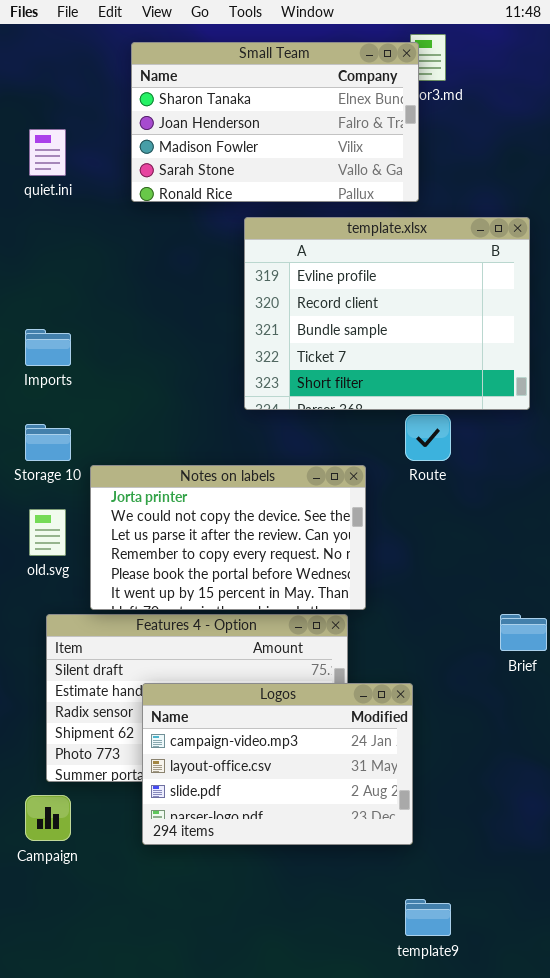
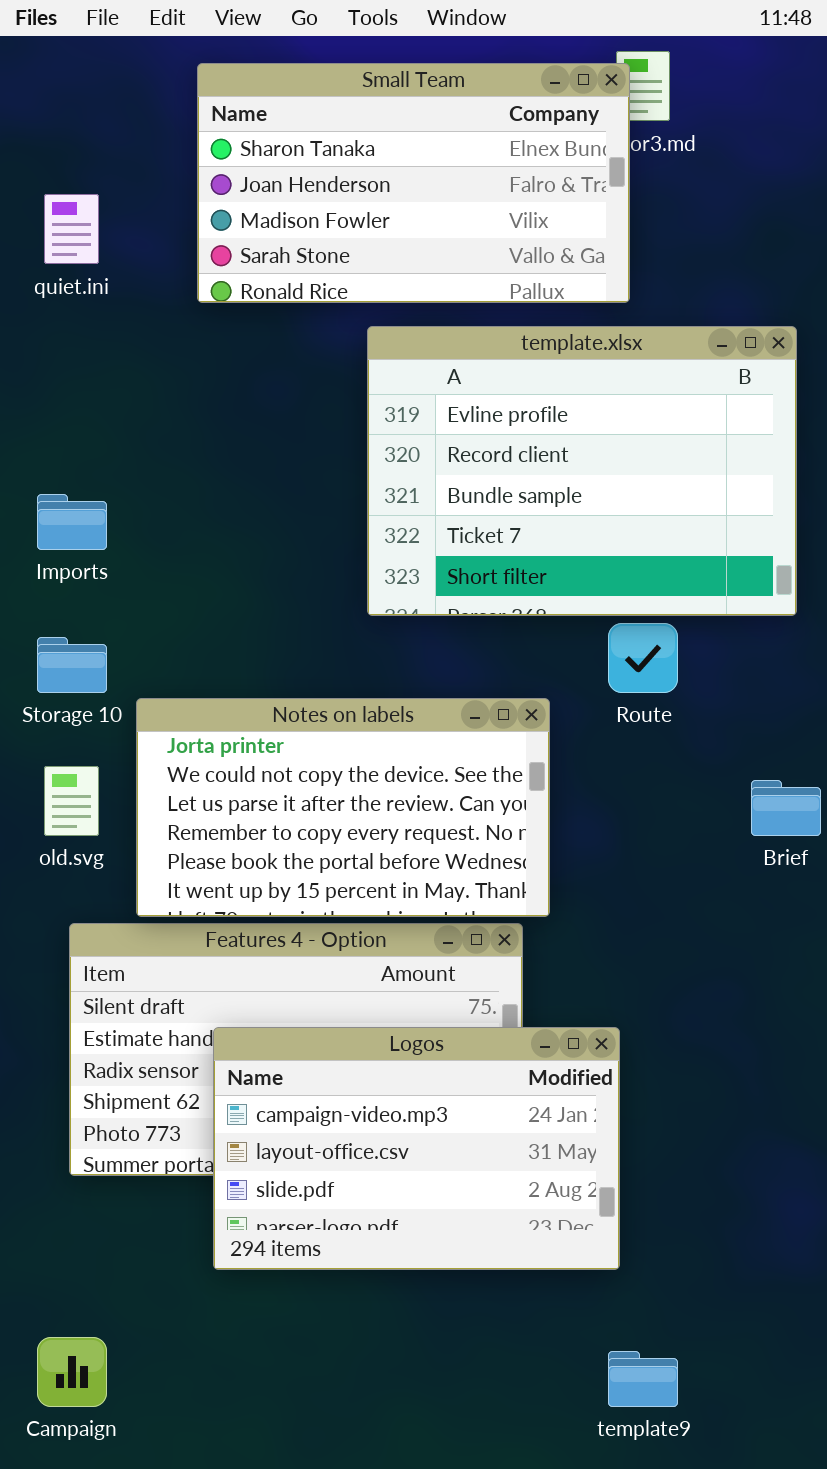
Brief: [500,614,547,651] -> [751,780,821,836], moved
Campaign: [25,795,71,841] -> [37,1337,107,1407], moved

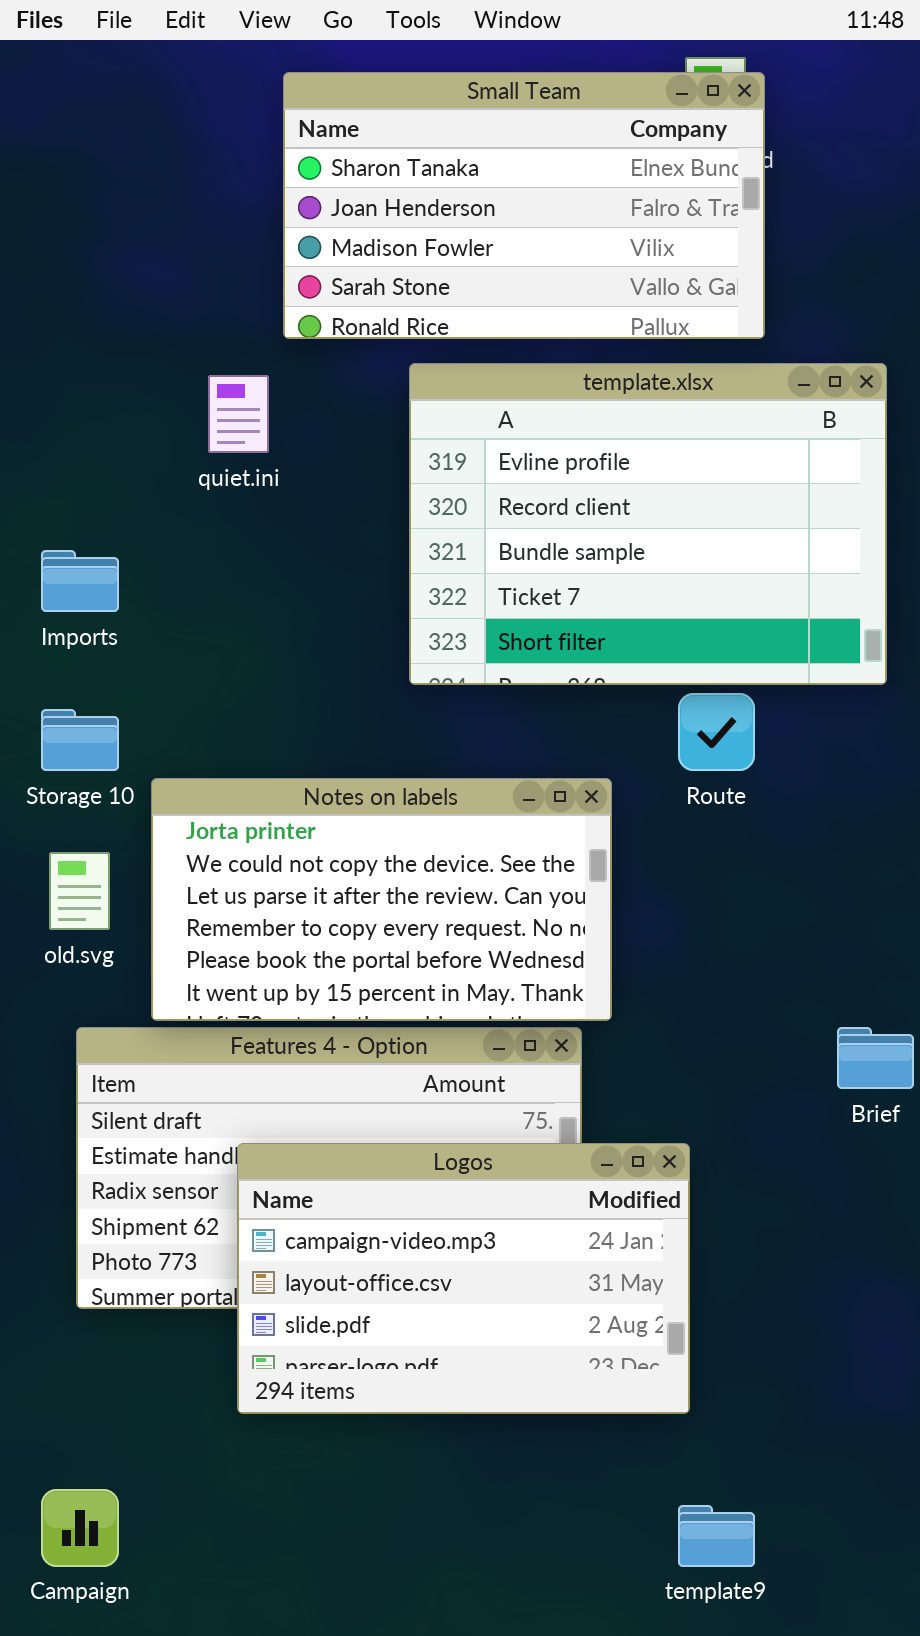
Small Team: [197,63,630,303] -> [283,72,765,339], moved
quiet.ini: [44,194,99,264] -> [208,375,269,453], moved
Brief: [751,780,821,836] -> [837,1027,914,1089], moved

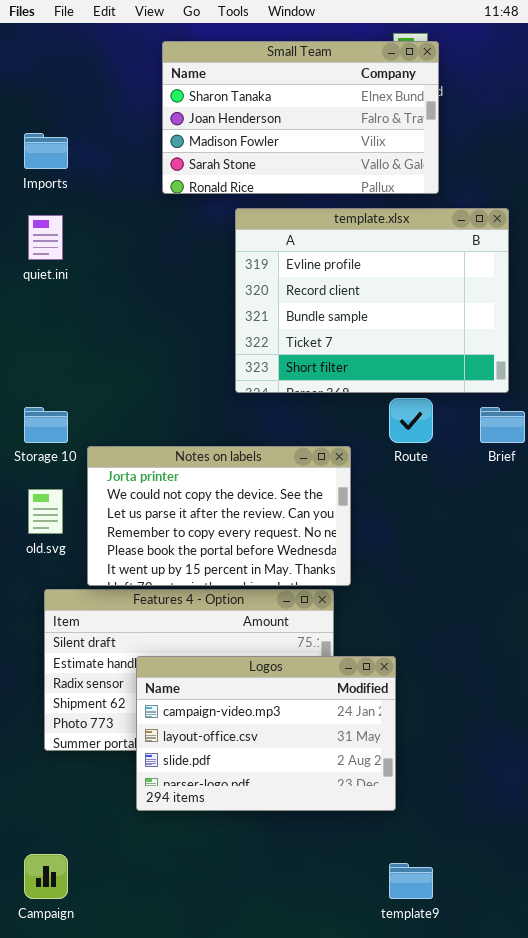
quiet.ini: [208,375,269,453] -> [28,215,63,260], moved
Imports: [41,550,119,612] -> [24,133,68,169], moved
Brief: [837,1027,914,1089] -> [480,407,525,443], moved

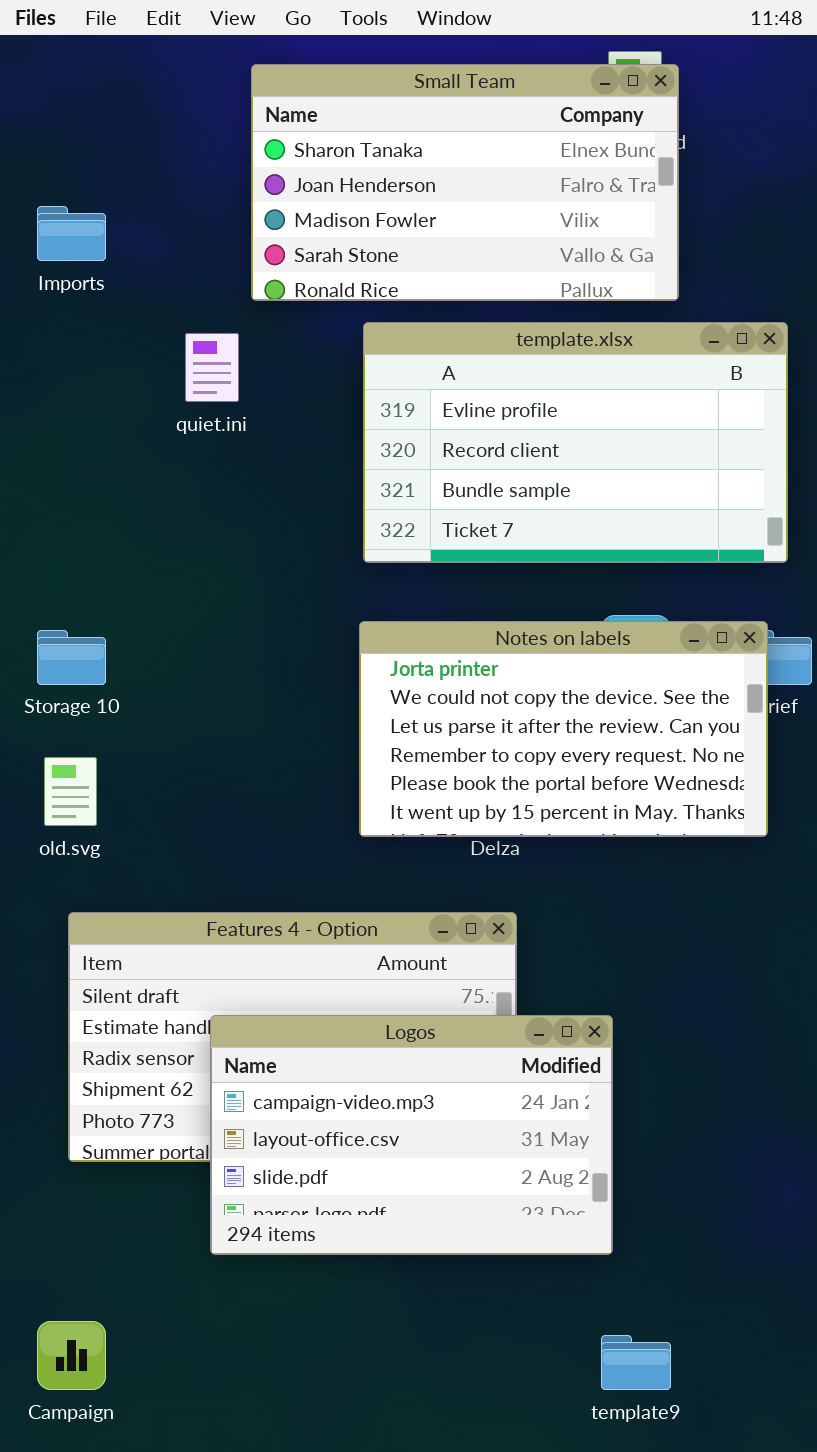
template.xlsx: [235,208,509,393] -> [363,322,788,563], resized
quiet.ini: [28,215,63,260] -> [185,333,239,402], moved
Notes on labels: [87,446,351,586] -> [359,621,768,837], moved

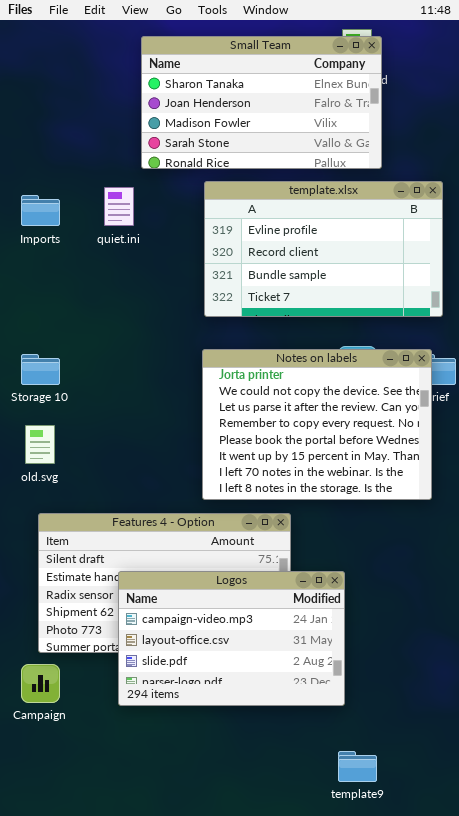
Imports: [37,206,106,261] -> [21,195,60,226], moved
Notes on labels: [359,621,768,837] -> [202,349,432,500], resized
Campaign: [37,1321,106,1390] -> [21,664,60,703], moved

